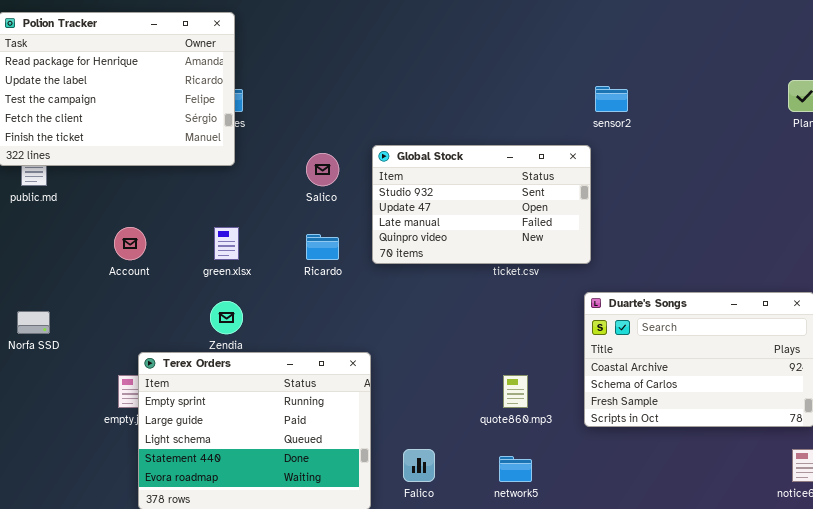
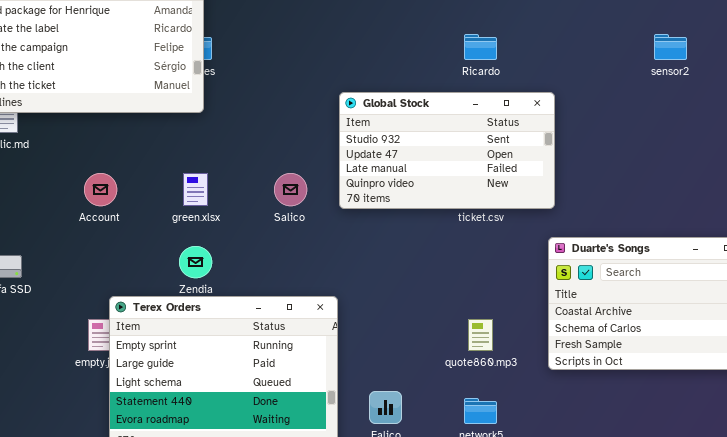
sensor2: [595,86,628,112] -> [654,34,687,60], moved
Salico: [306,153,339,186] -> [274,173,307,206], moved
Ricardo: [306,234,339,260] -> [464,34,497,60], moved

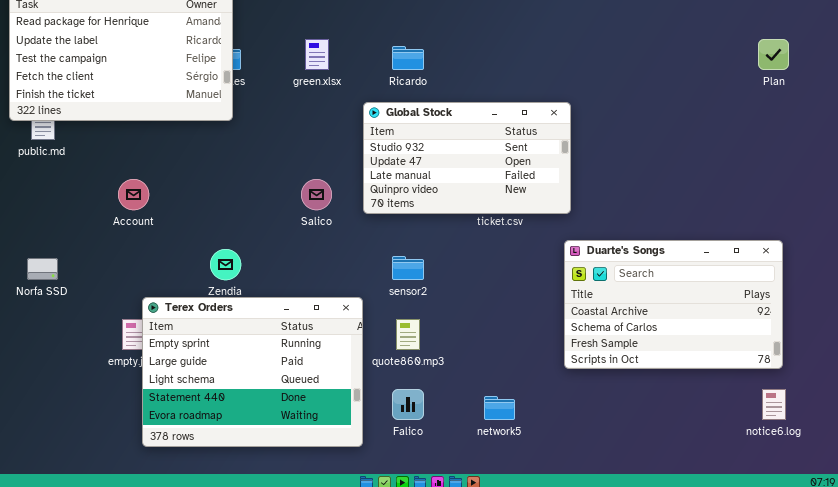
Ricardo: [464,34,497,60] -> [392,46,424,70], moved
sensor2: [654,34,687,60] -> [392,256,424,280], moved
green.xlsx: [183,173,208,206] -> [305,39,329,70], moved
quote860.mp3: [468,319,493,351] -> [396,319,420,350], moved

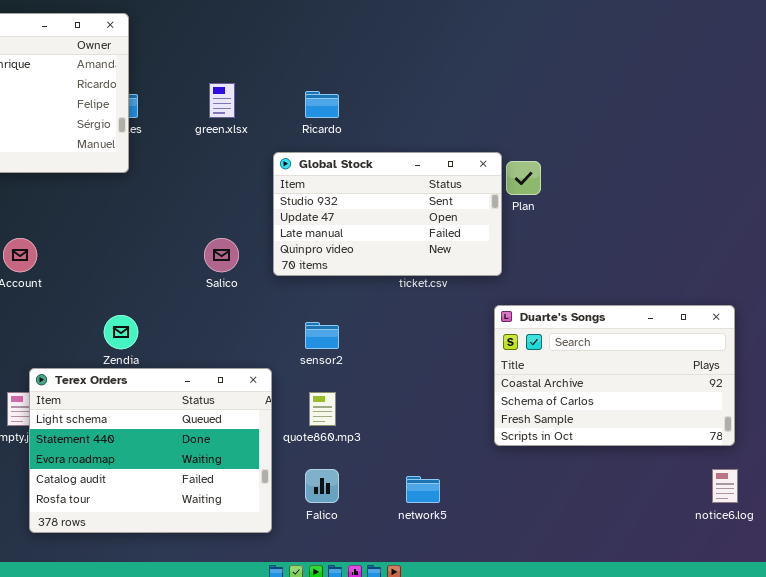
Plan: [758,39,789,70] -> [506,161,541,195], moved
Terex Orders: [142,297,363,447] -> [29,368,272,533], scrolled down 2 rows

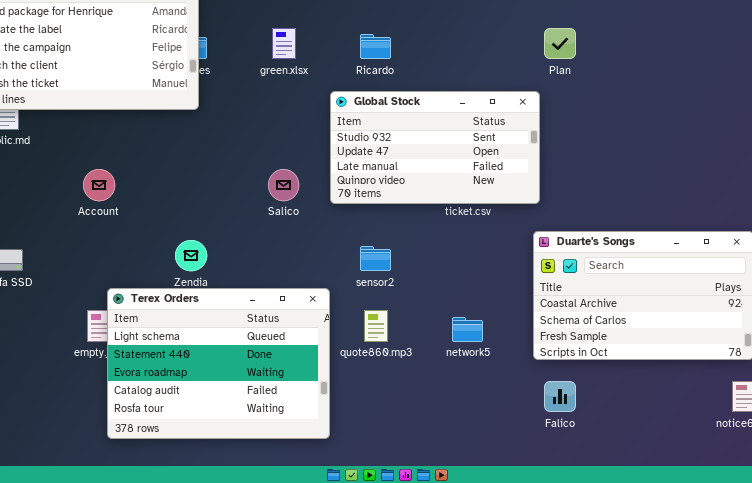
Plan: [506,161,541,195] -> [544,28,576,59], moved
Falico: [305,469,339,503] -> [544,381,576,412], moved
network5: [406,476,440,503] -> [452,317,483,342], moved

